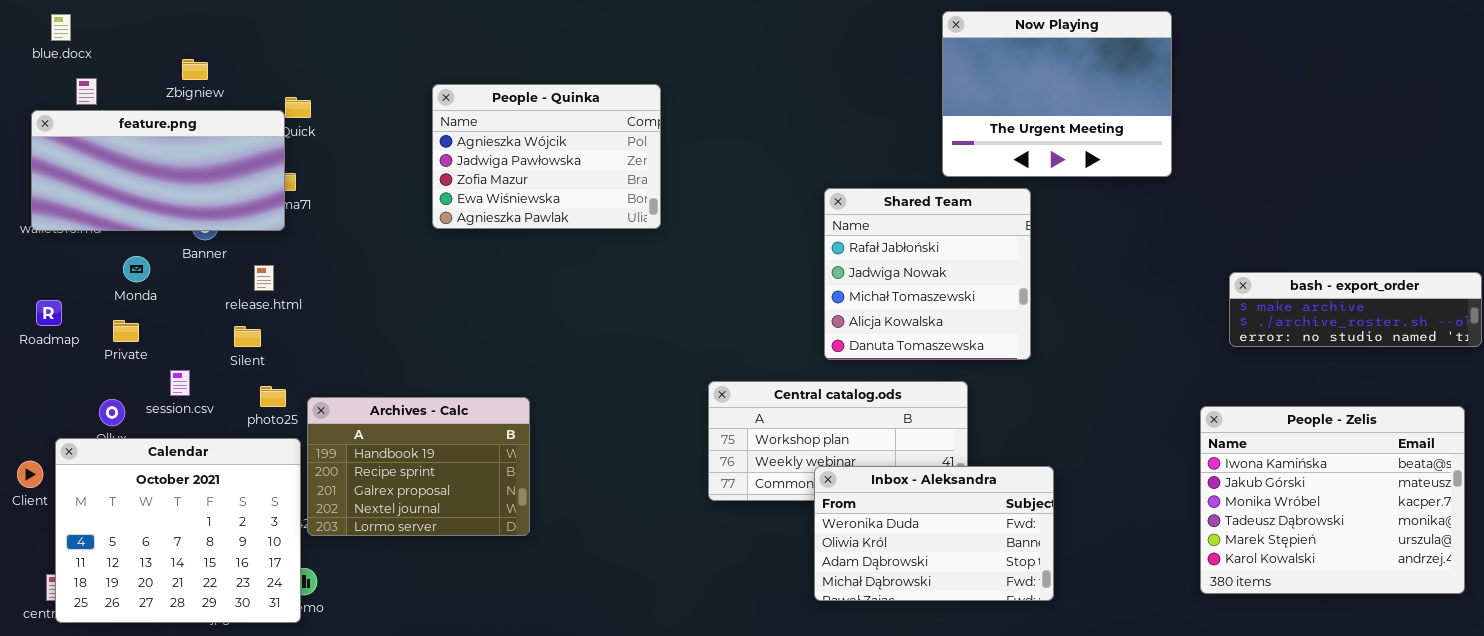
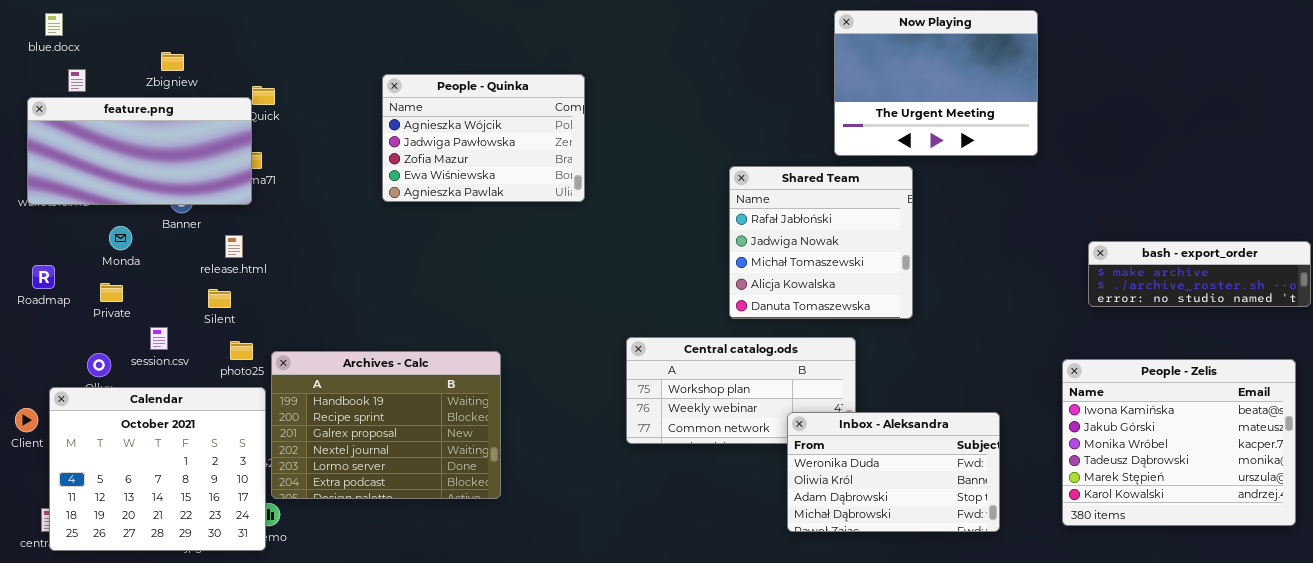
Archives - Calc: [307,397,530,536] -> [271,351,501,499], resized
Inbox - Aleksandra: [814,466,1054,601] -> [787,412,1000,532], moved

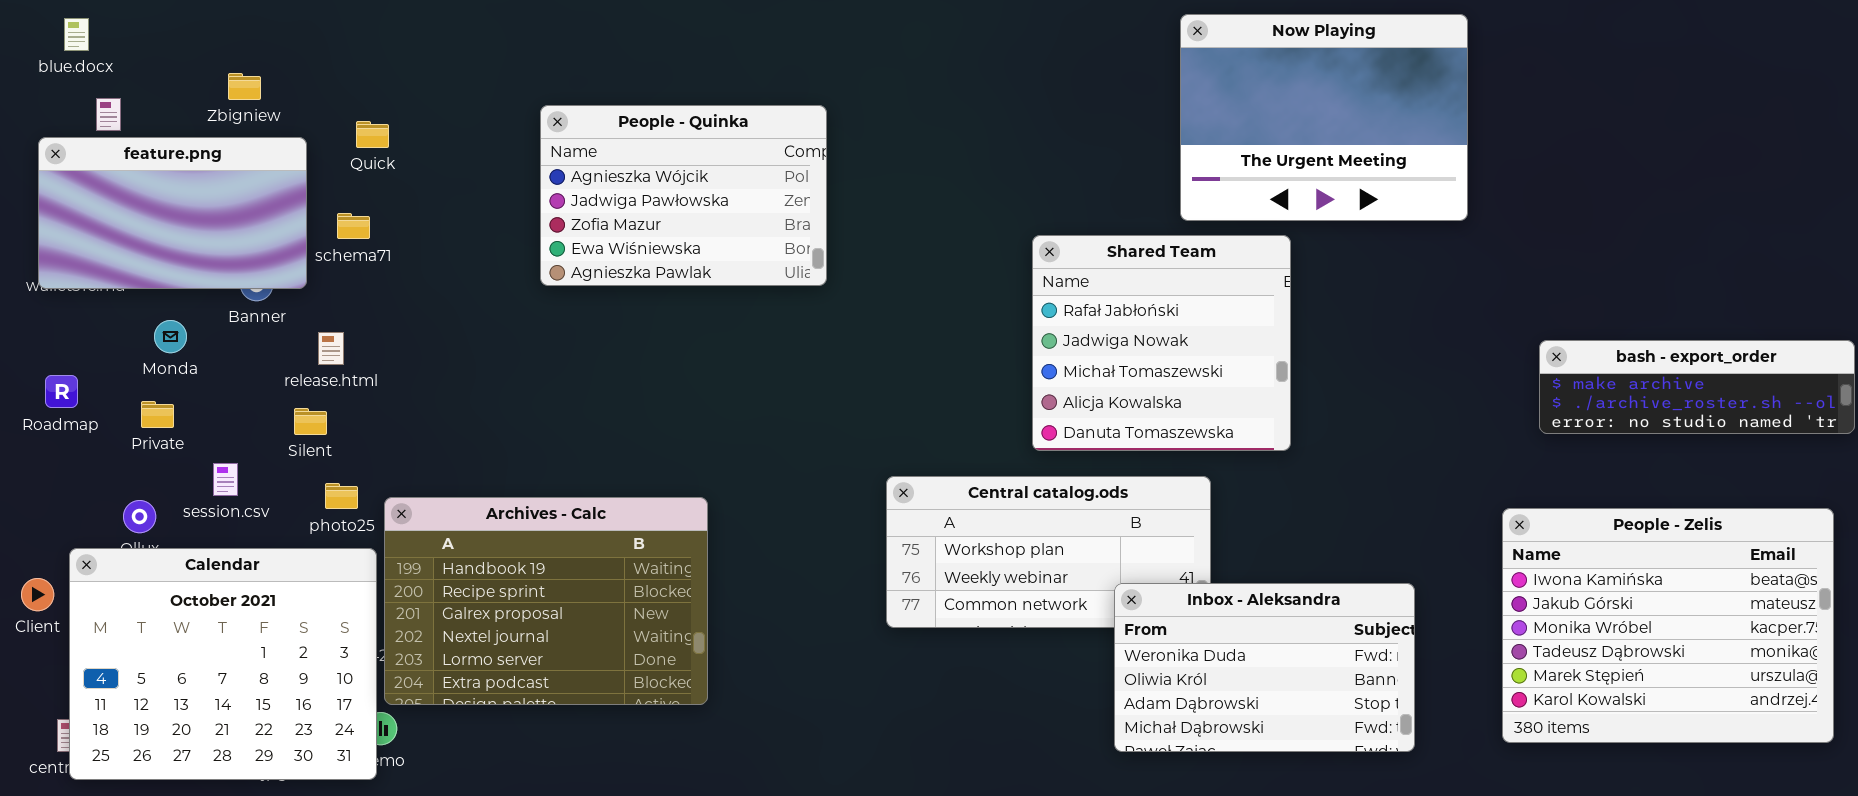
feature.png: [27,97,252,205] -> [38,137,307,289], resized

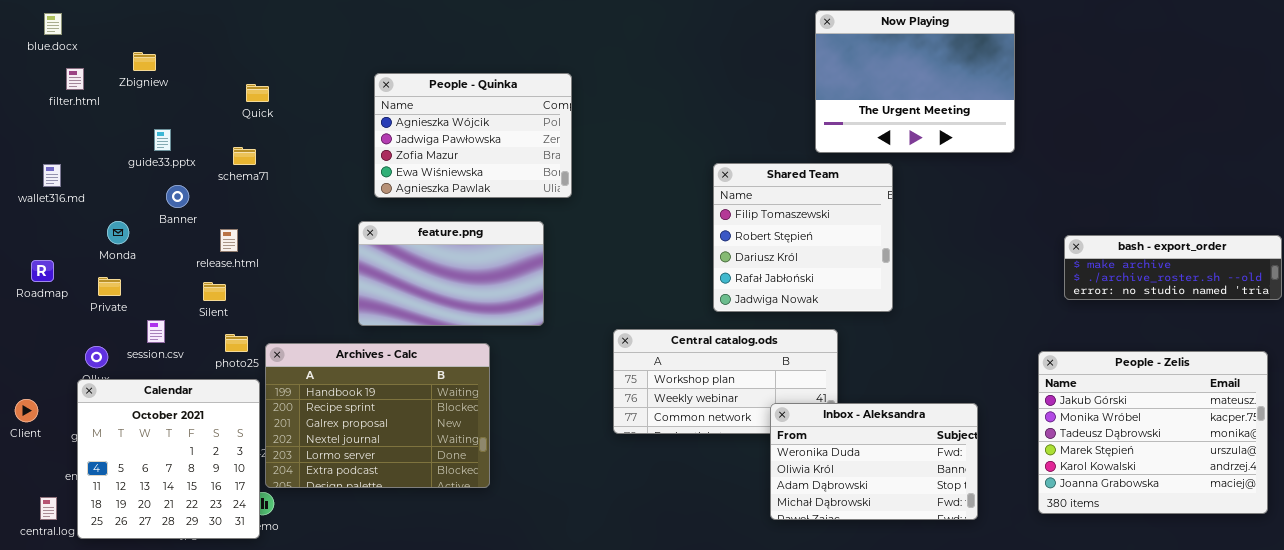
Zbigniew: [228,73,261,100] -> [133,52,156,71], moved
feature.png: [38,137,307,289] -> [358,221,544,326], moved
Shared Team: [1032,235,1291,451] -> [713,163,893,312], scrolled up 3 rows
People - Zelis: [1502,508,1834,743] -> [1038,351,1268,514], scrolled down 1 row
Calendar: [69,548,377,780] -> [77,379,260,539], resized

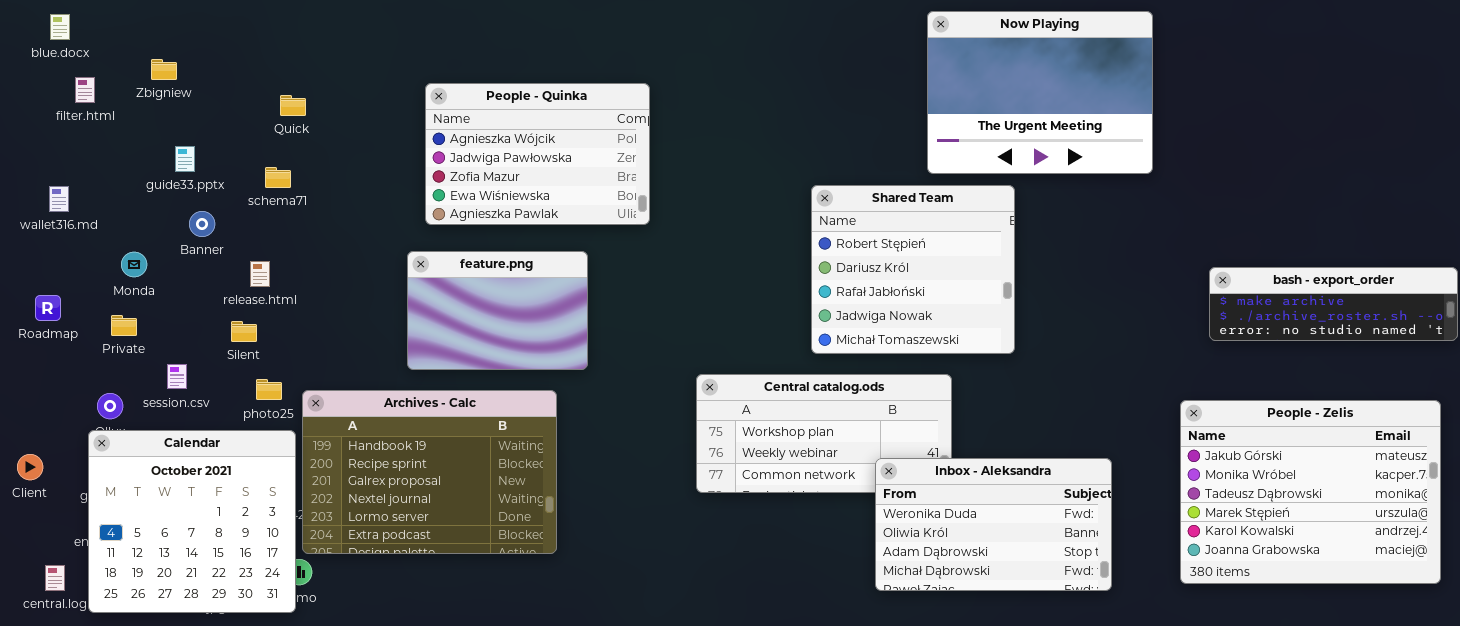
Shared Team: [713,163,893,312] -> [811,185,1015,354], scrolled down 1 row
feature.png: [358,221,544,326] -> [407,251,588,370], resized

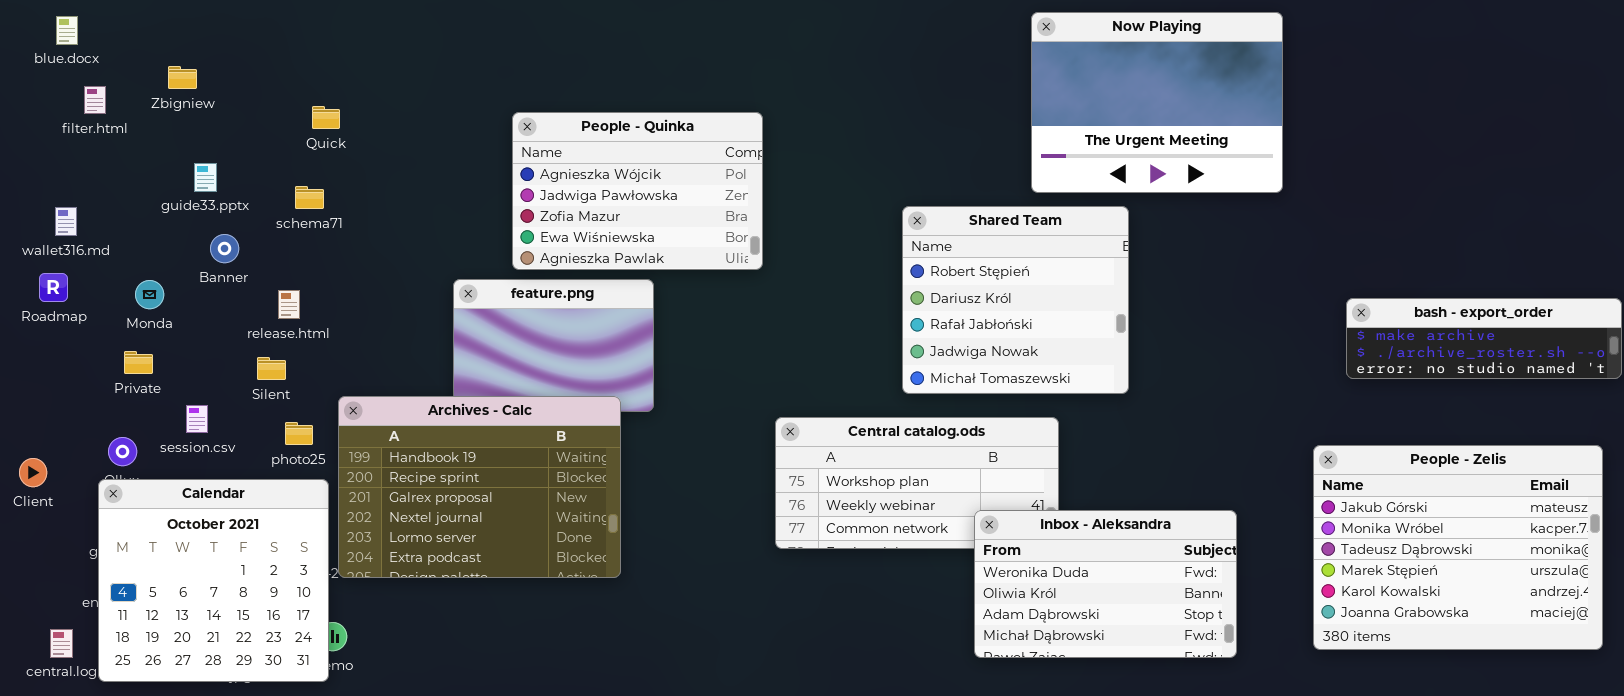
People - Quinka: [425,83,650,225] -> [512,112,763,270], moved
Roadmap: [35,295,61,321] -> [39,273,68,302], moved
Archives - Calc: [302,390,557,554] -> [338,396,621,578], moved
Client: [17,454,43,480] -> [19,458,47,487], moved

